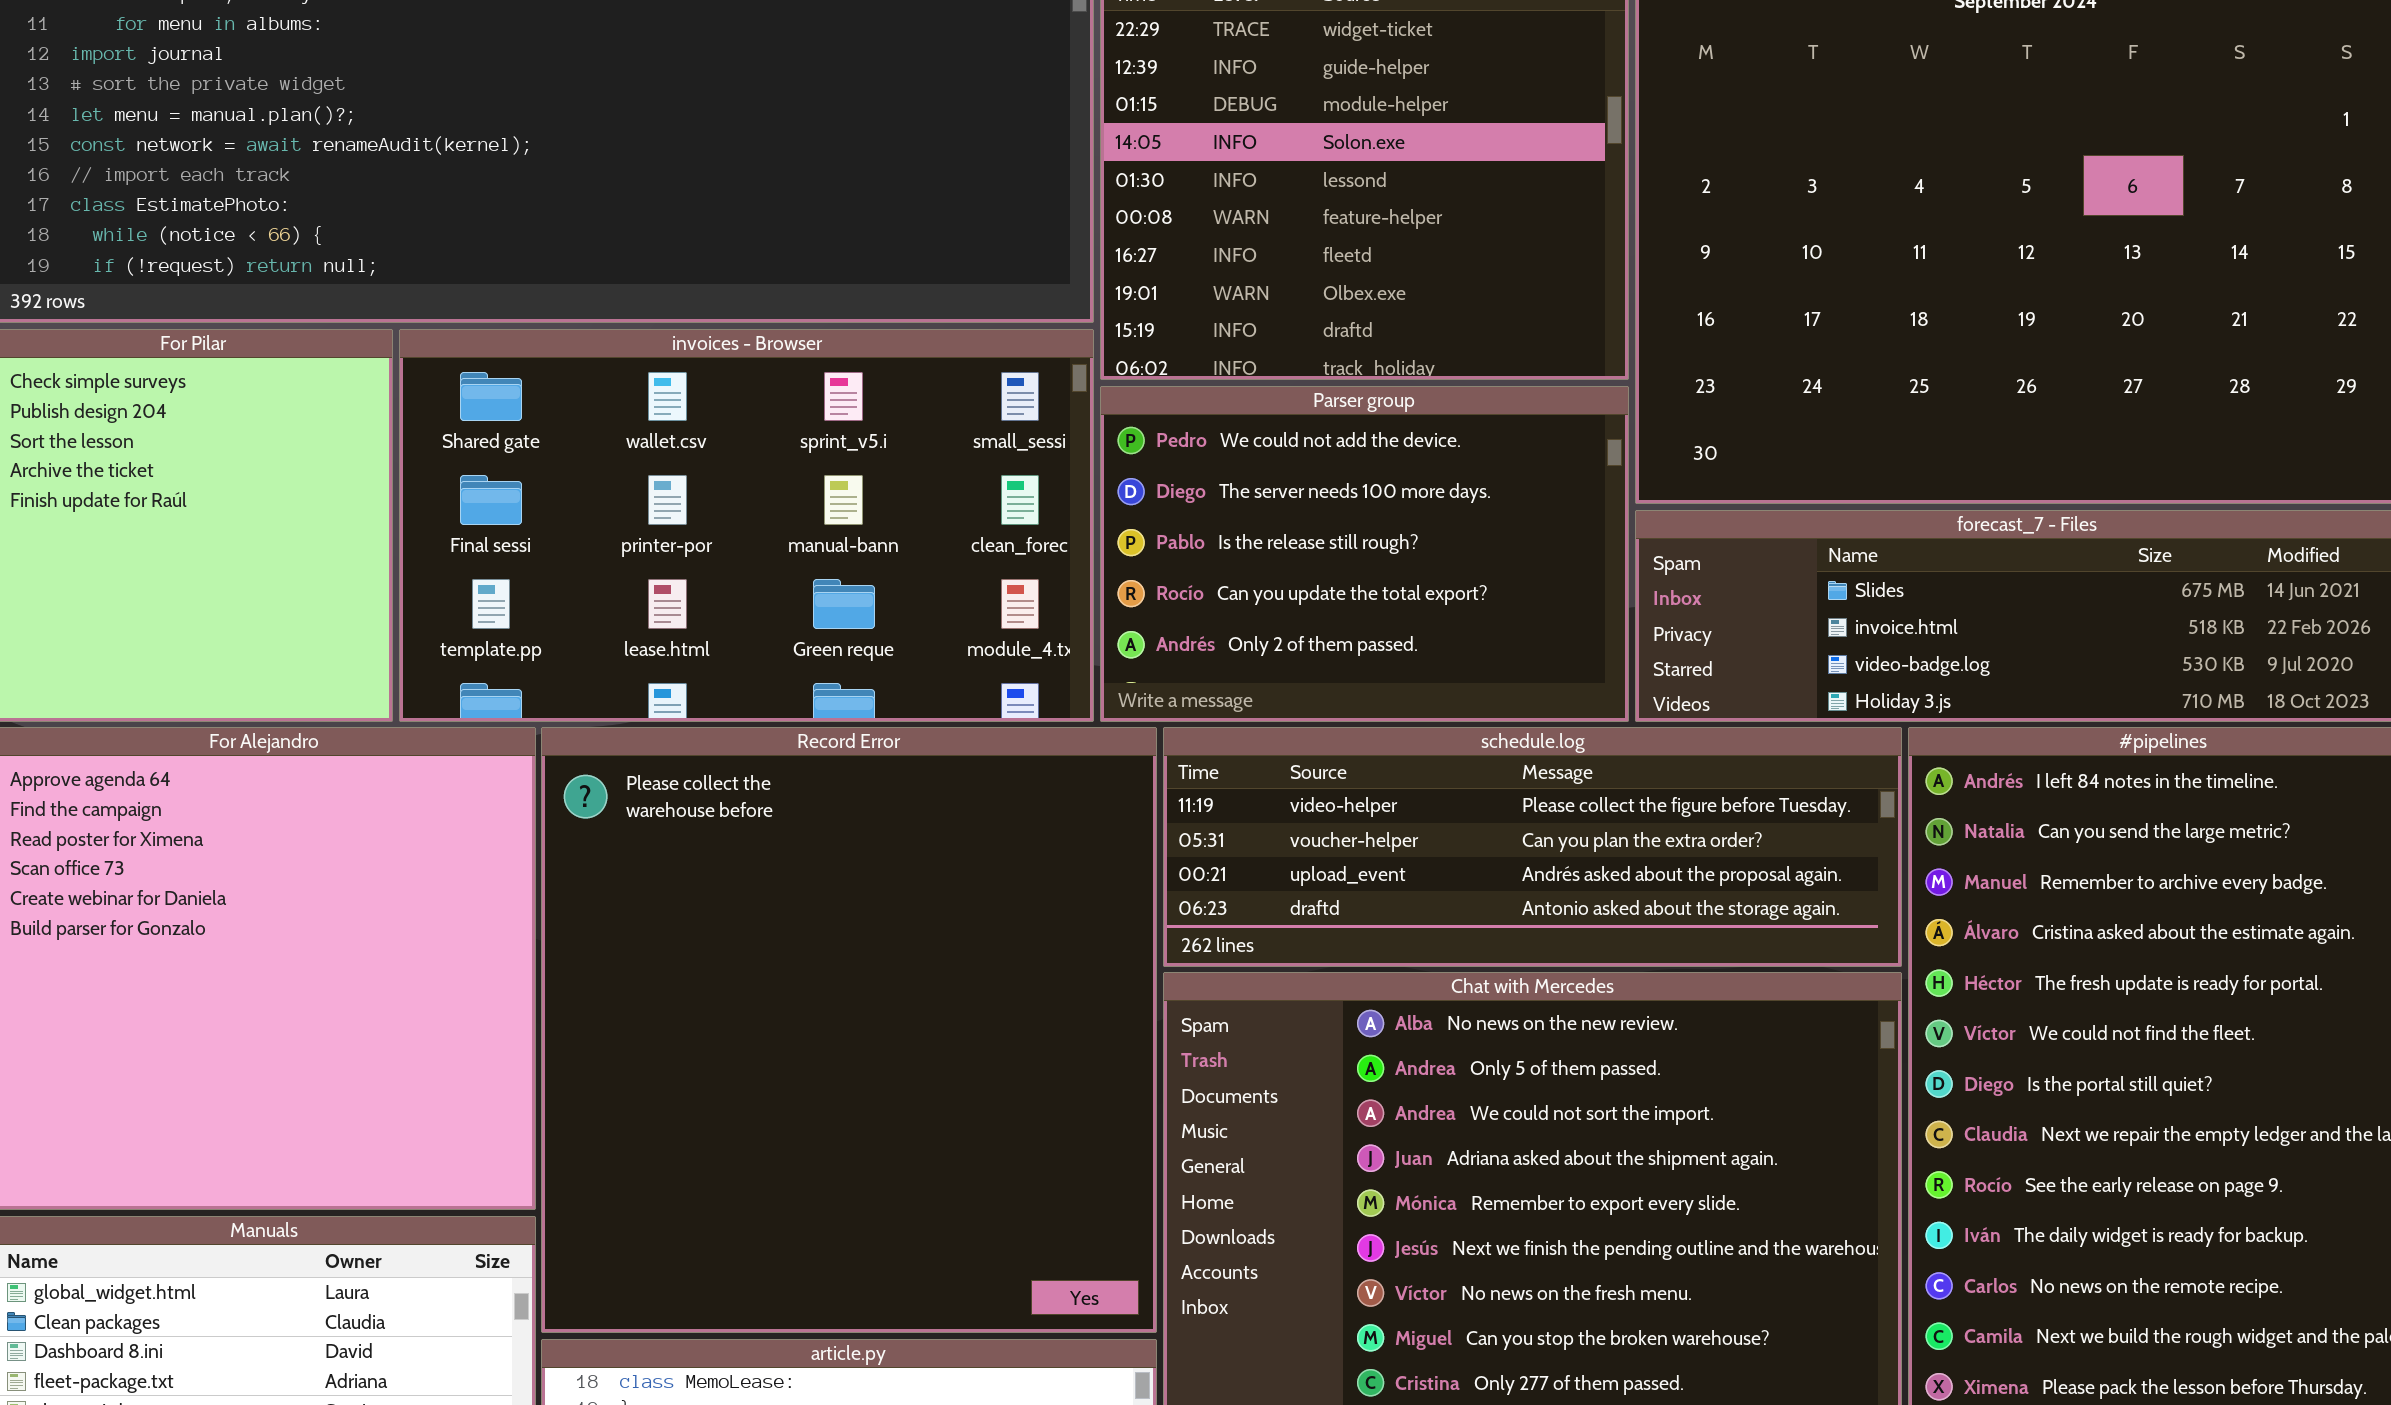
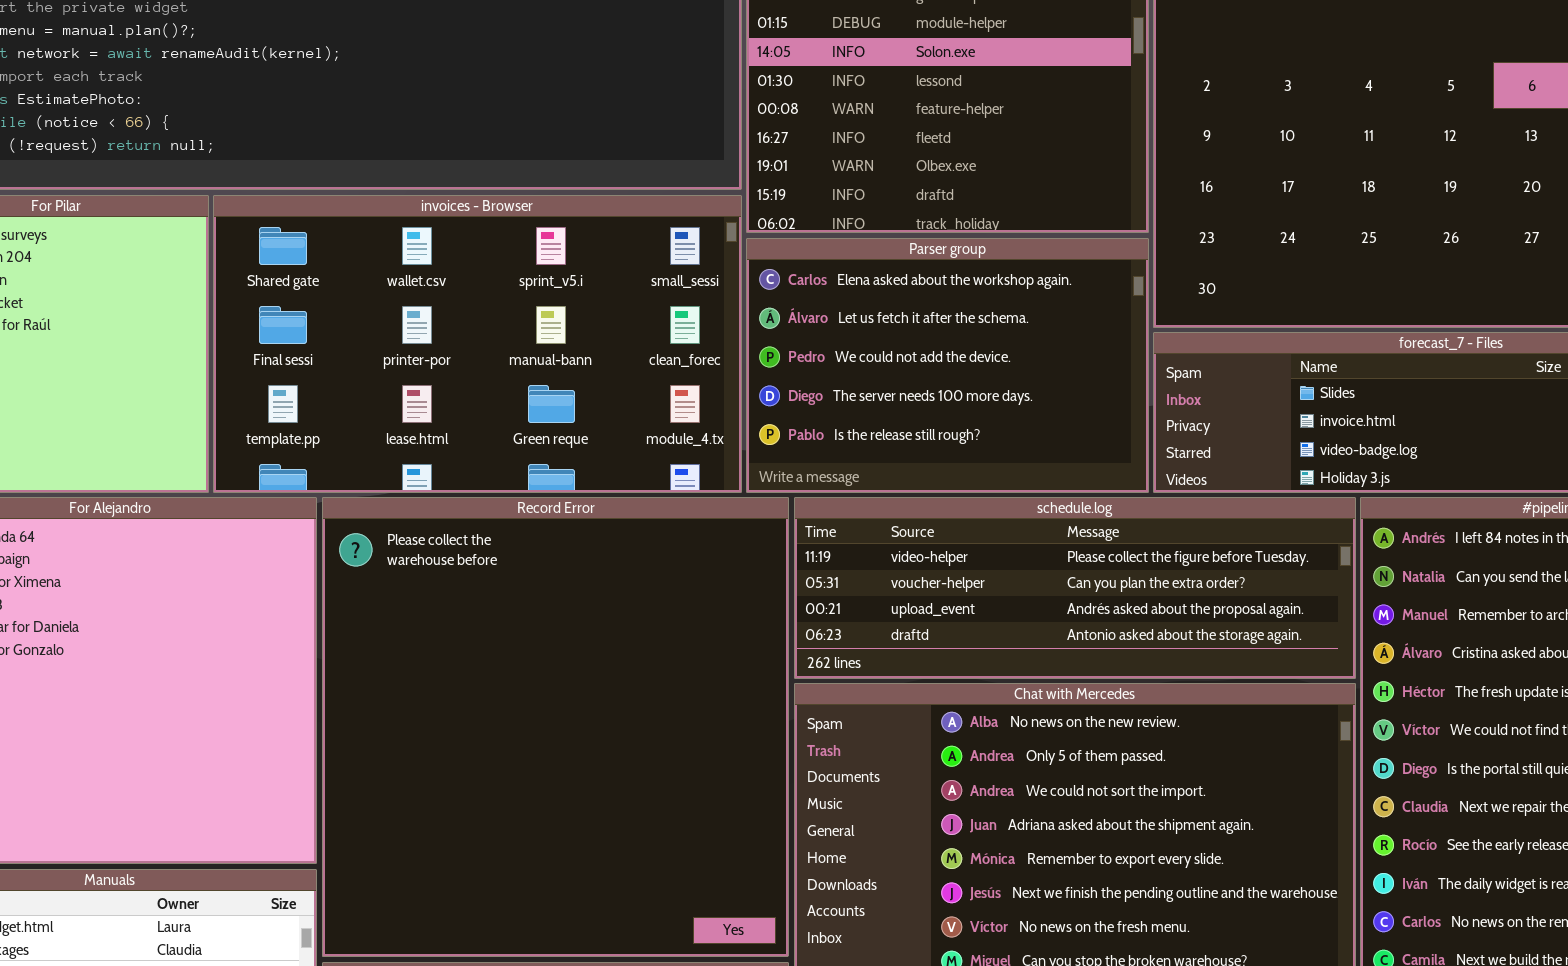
Parser group: [1100,386,1629,722] -> [746,238,1149,493], scrolled up 2 rows

